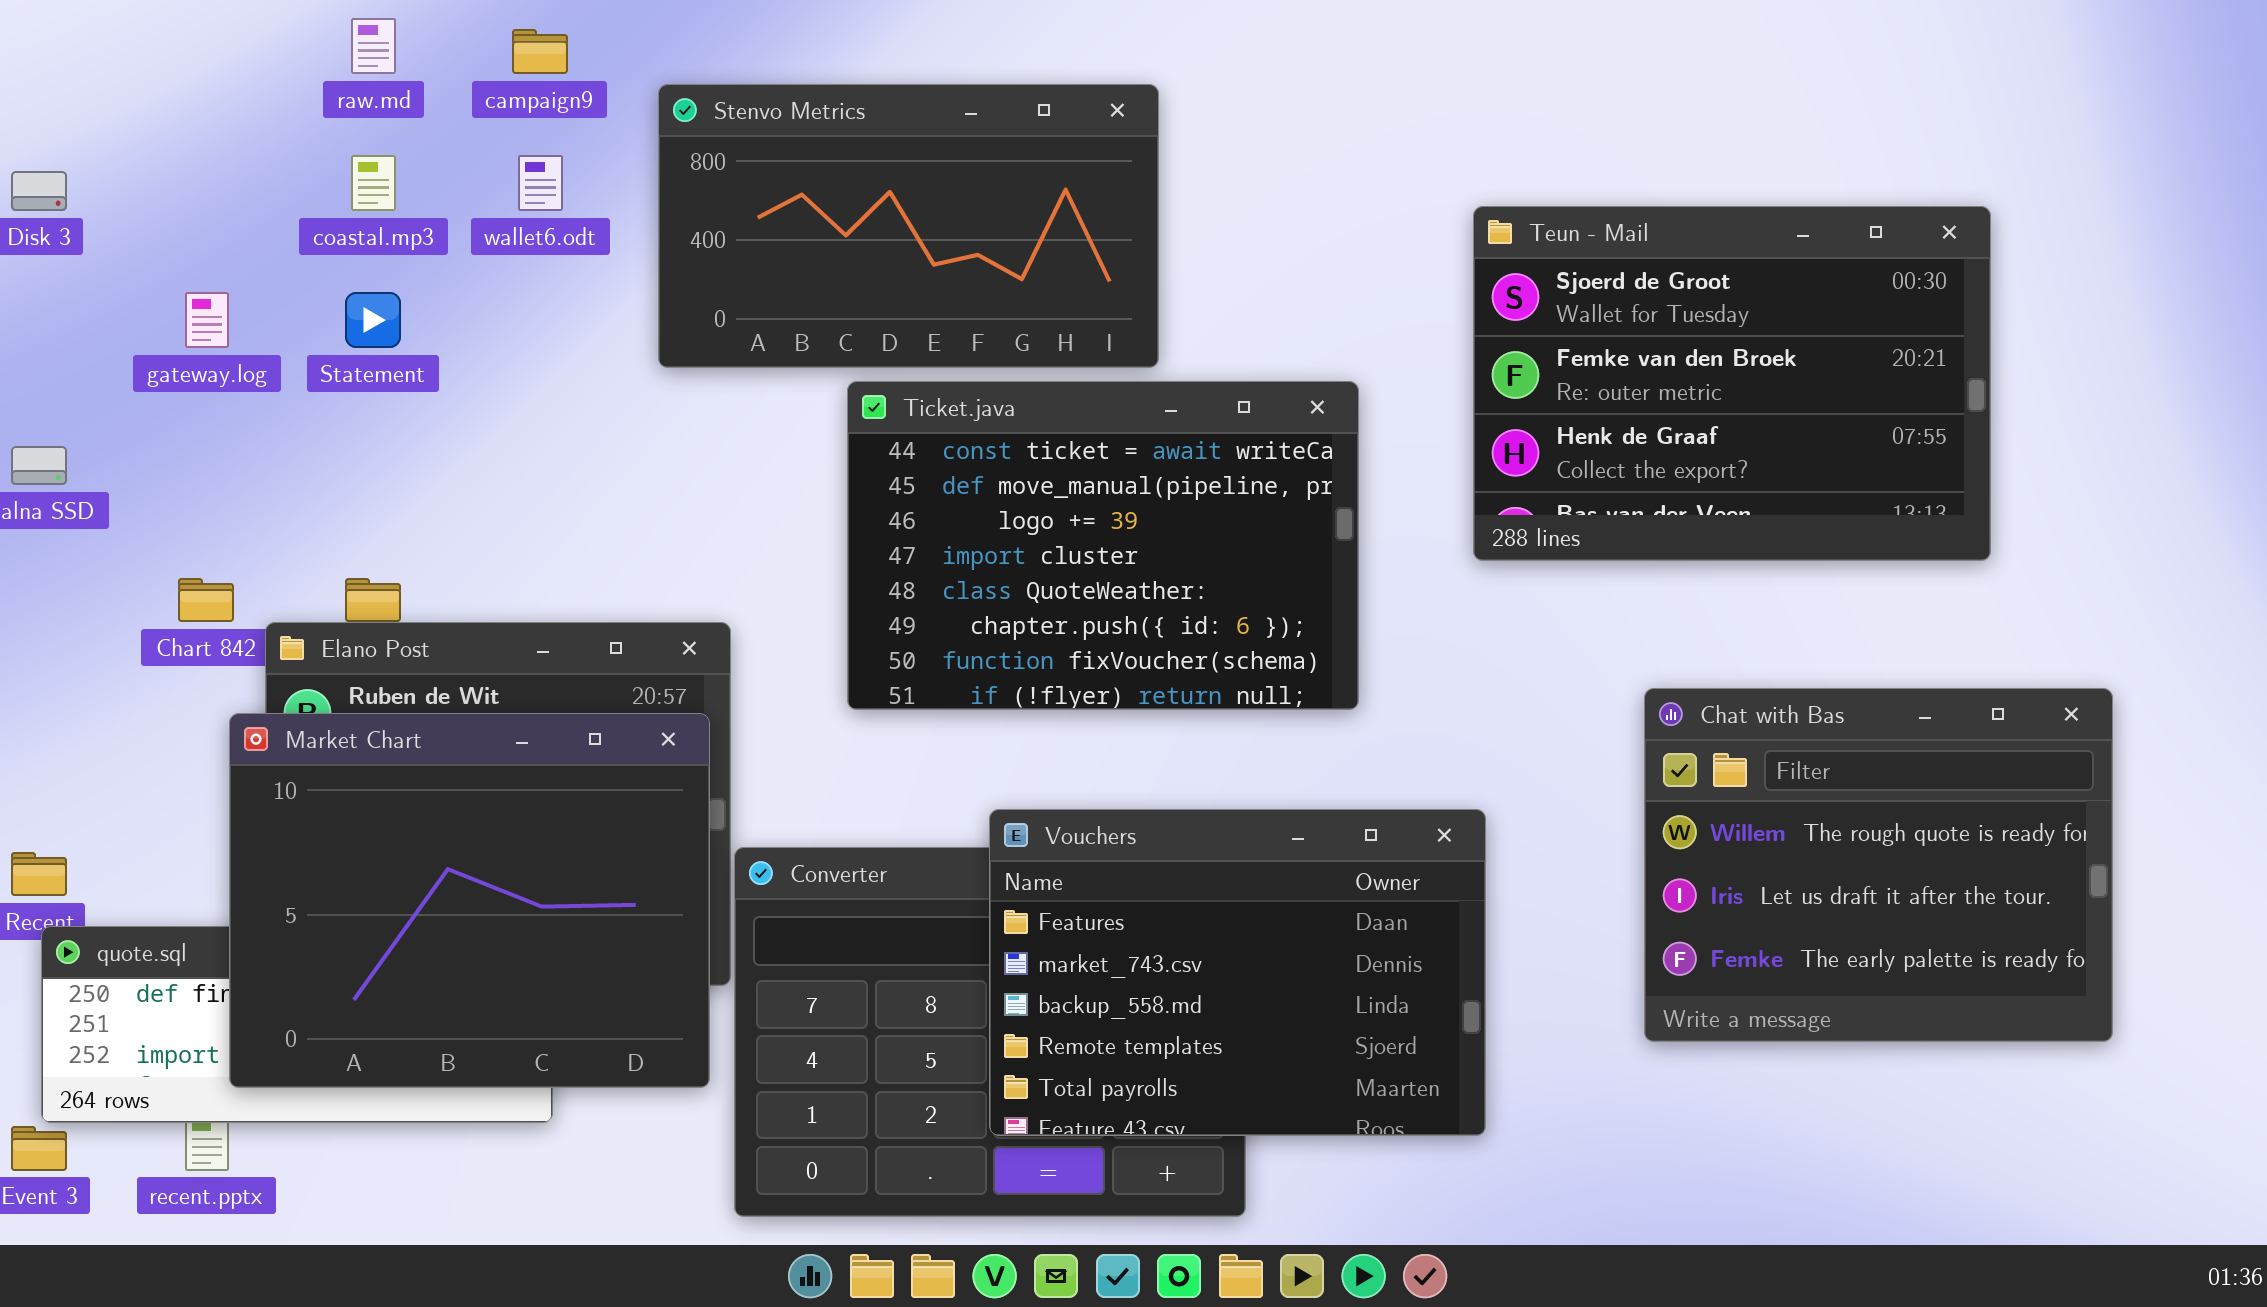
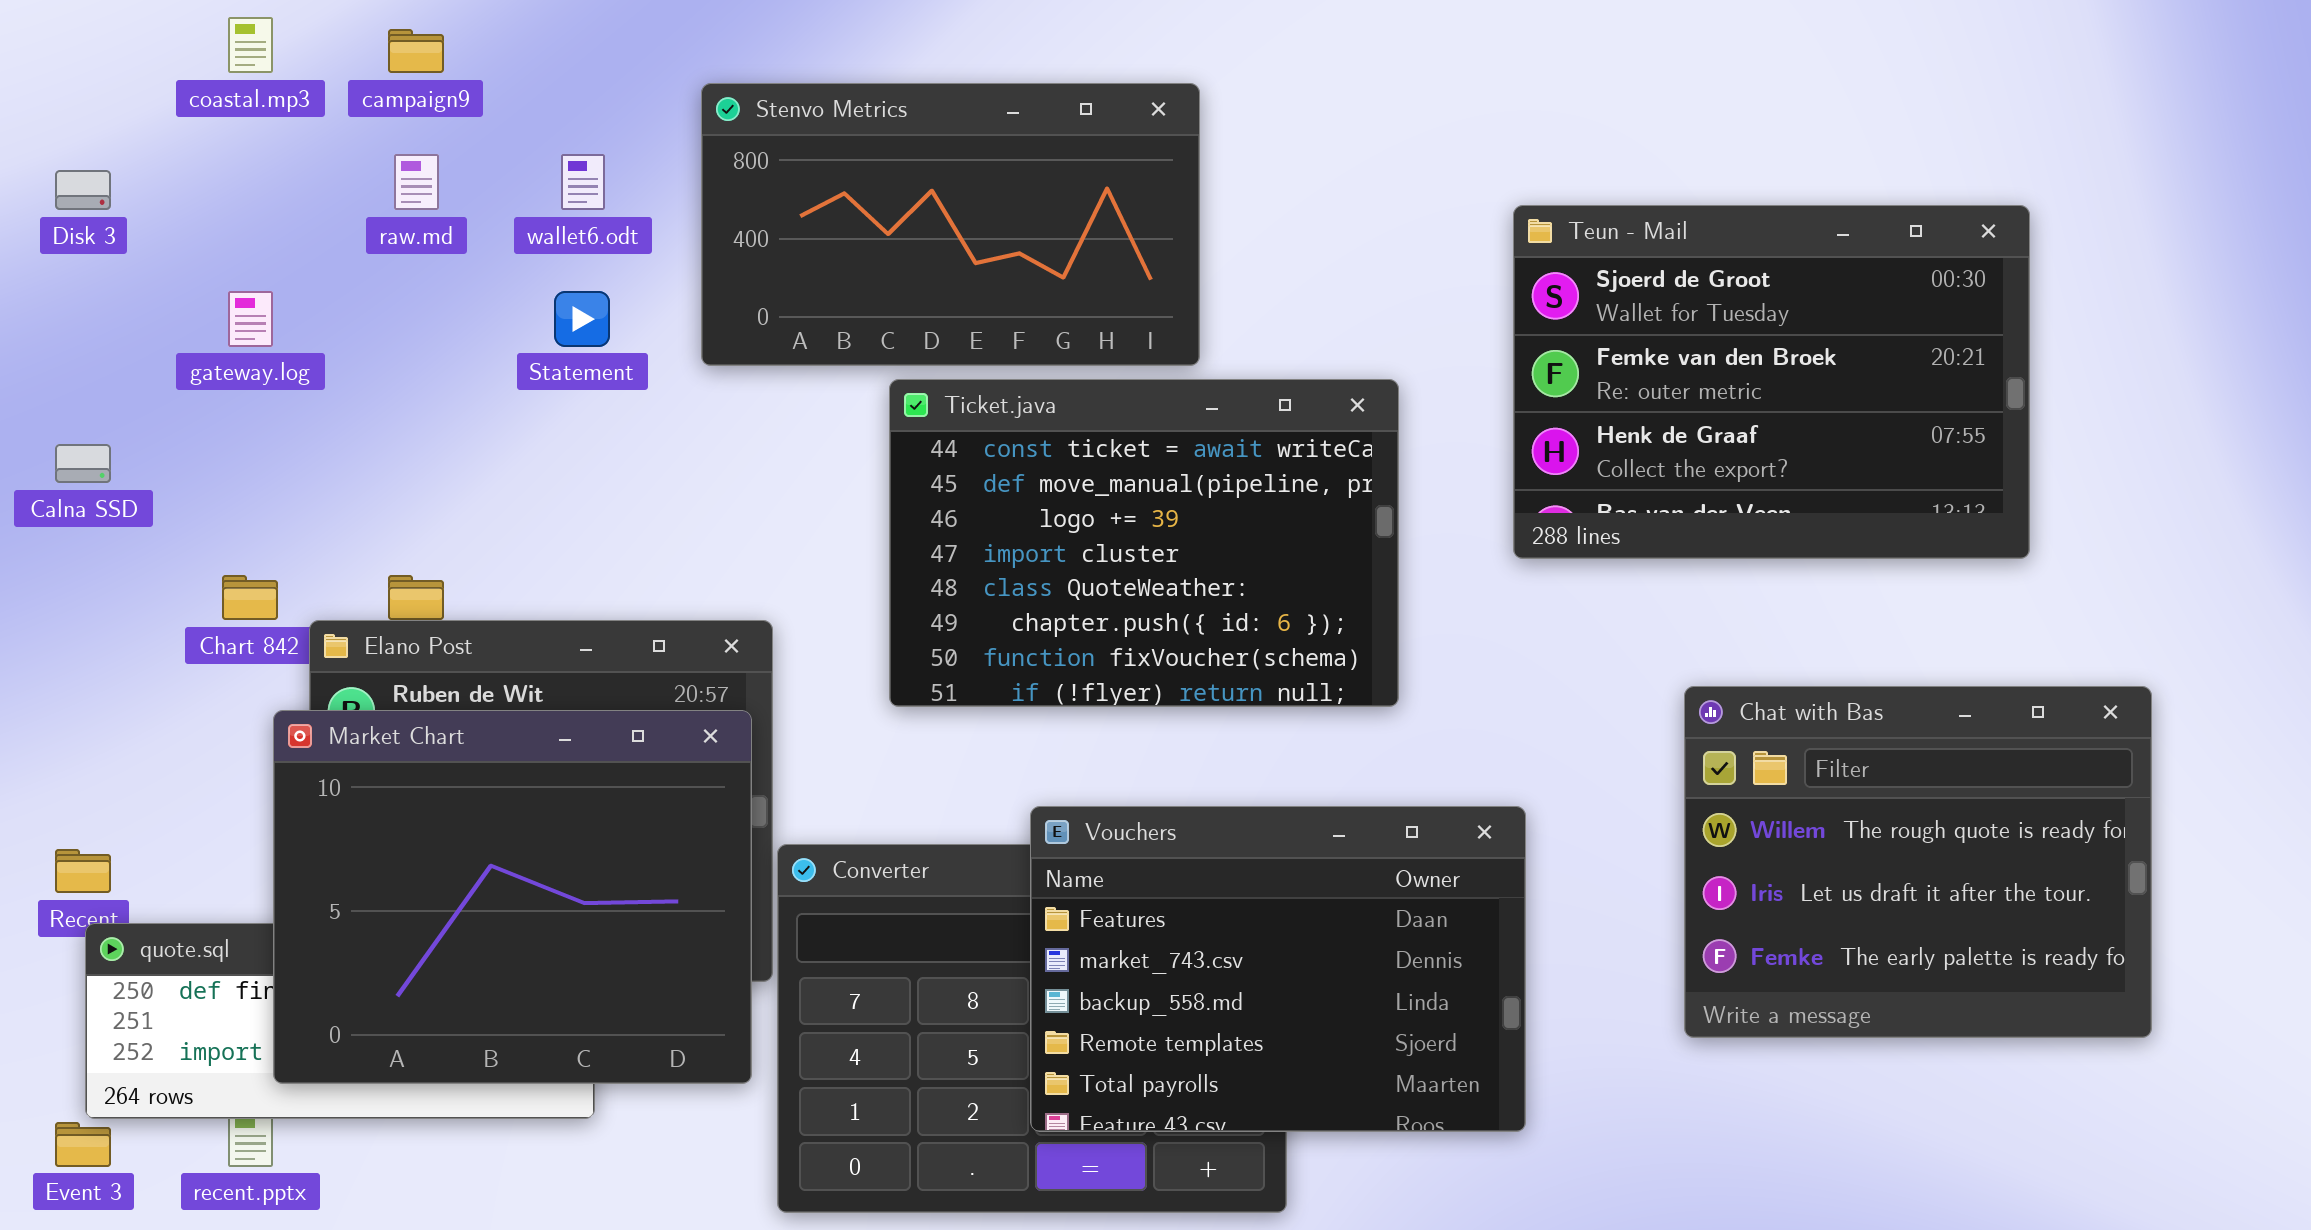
raw.md: [351,18,396,74] -> [394,154,439,210], moved
campaign9: [512,29,568,74] -> [388,29,444,73], moved
coastal.mp3: [351,155,396,211] -> [228,17,273,73], moved
Statement: [345,292,401,348] -> [554,291,610,347], moved

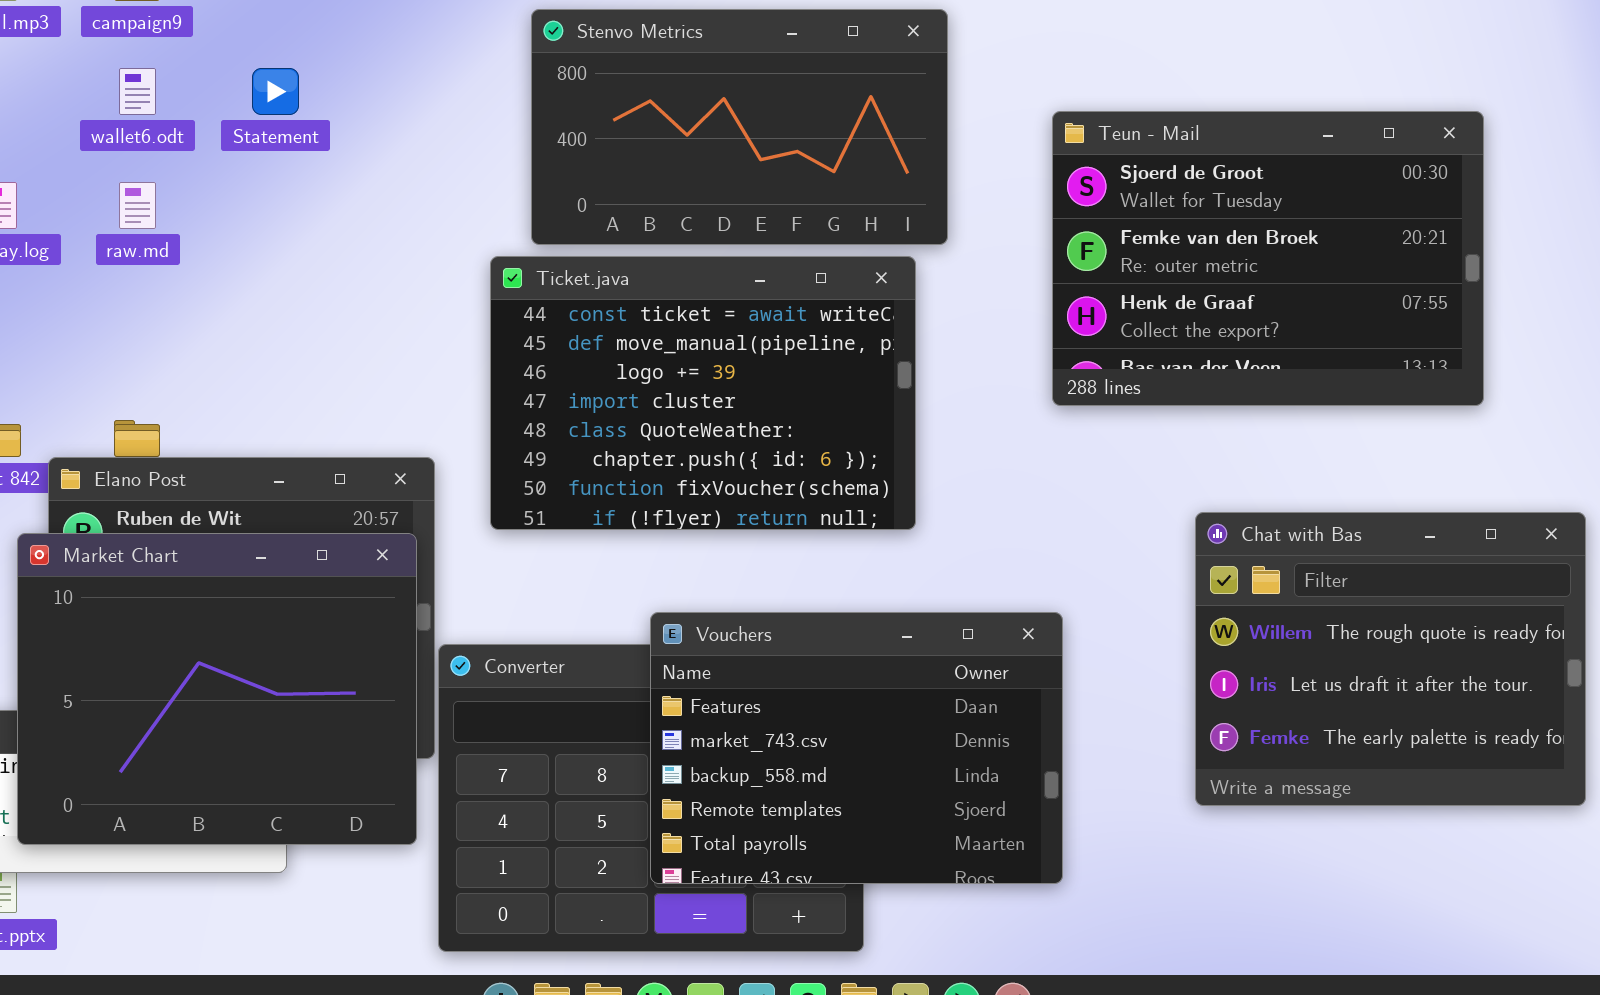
Stenvo Metrics: [701,83,1200,366] -> [531,9,948,245], moved
raw.md: [394,154,439,210] -> [119,182,156,229], moved
wallet6.odt: [561,154,605,210] -> [119,68,156,115], moved
Statement: [554,291,610,347] -> [252,68,299,115], moved
Ticket.java: [889,379,1399,707] -> [490,256,916,530], moved

